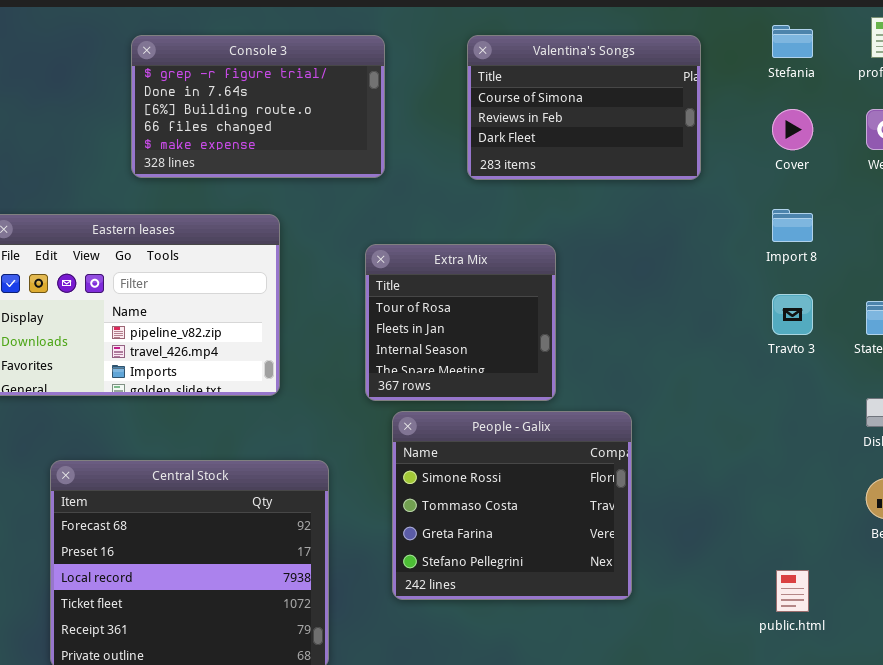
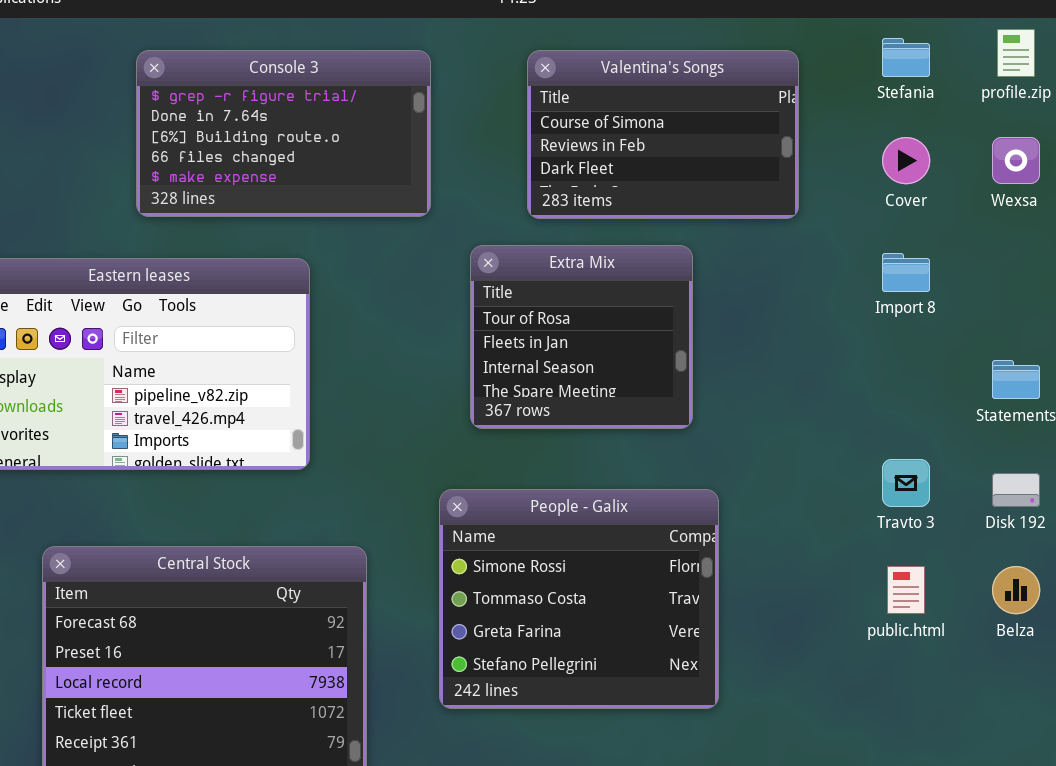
Extra Mix: [365,244,556,401] -> [470,245,693,429], moved
Travto 3: [772,294,813,335] -> [882,459,930,507], moved
public.html: [776,570,809,612] -> [887,566,925,614], moved

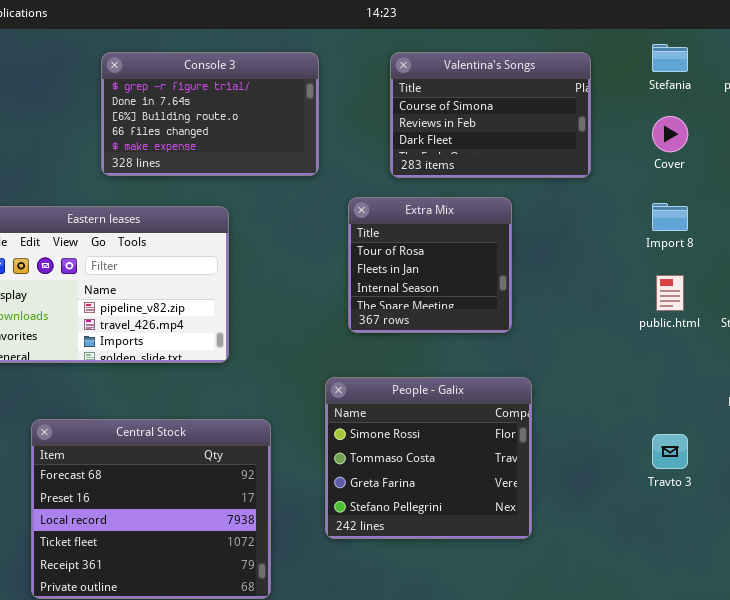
Travto 3: [882,459,930,507] -> [652,434,688,469], moved
public.html: [887,566,925,614] -> [656,275,684,311], moved

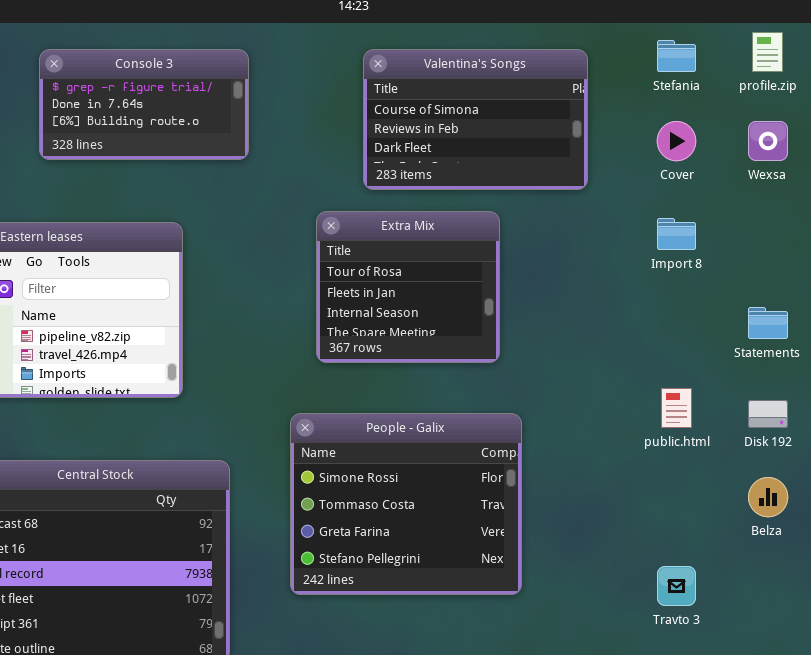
Console 3: [101,52,319,176] -> [39,49,249,160], resized
public.html: [656,275,684,311] -> [661,388,692,428], moved
Travto 3: [652,434,688,469] -> [657,566,696,606], moved

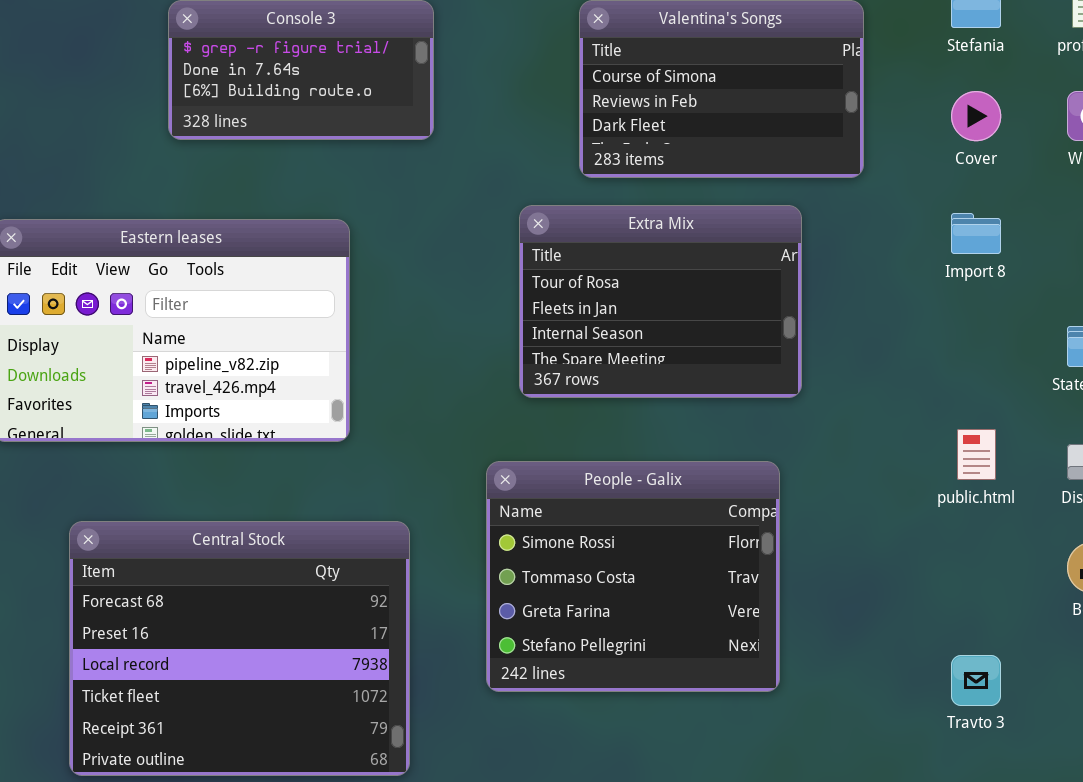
Extra Mix: [316,211,500,363] -> [519,205,802,398], resized

